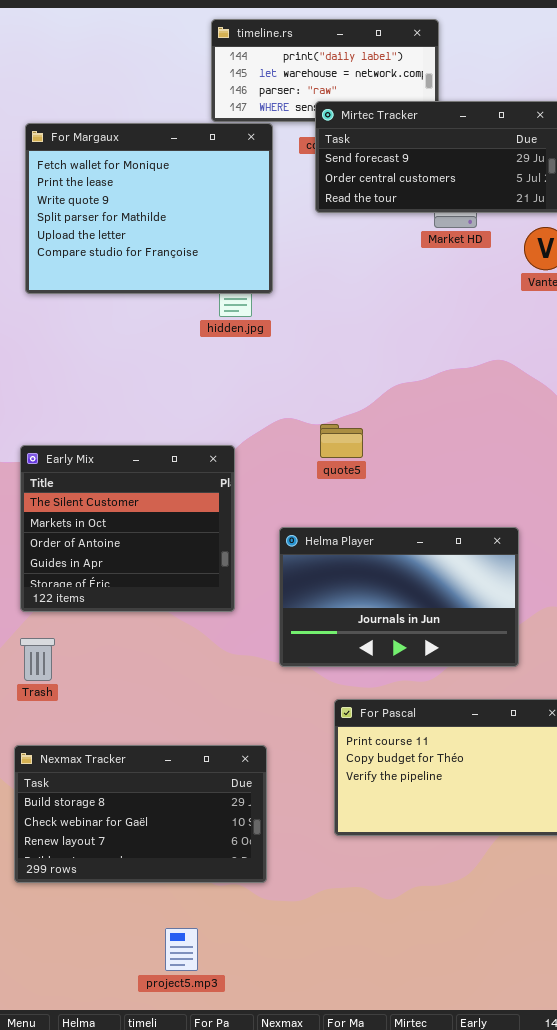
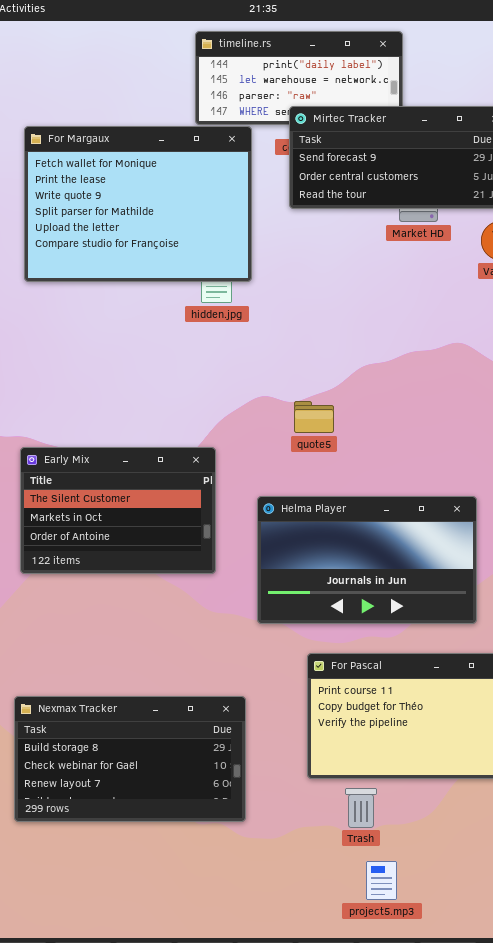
Early Mix: [20,445,235,612] -> [20,447,216,574], resized
Trash: [20,638,55,681] -> [345,788,377,828], moved
project5.mp3: [165,928,198,971] -> [366,861,397,900], moved

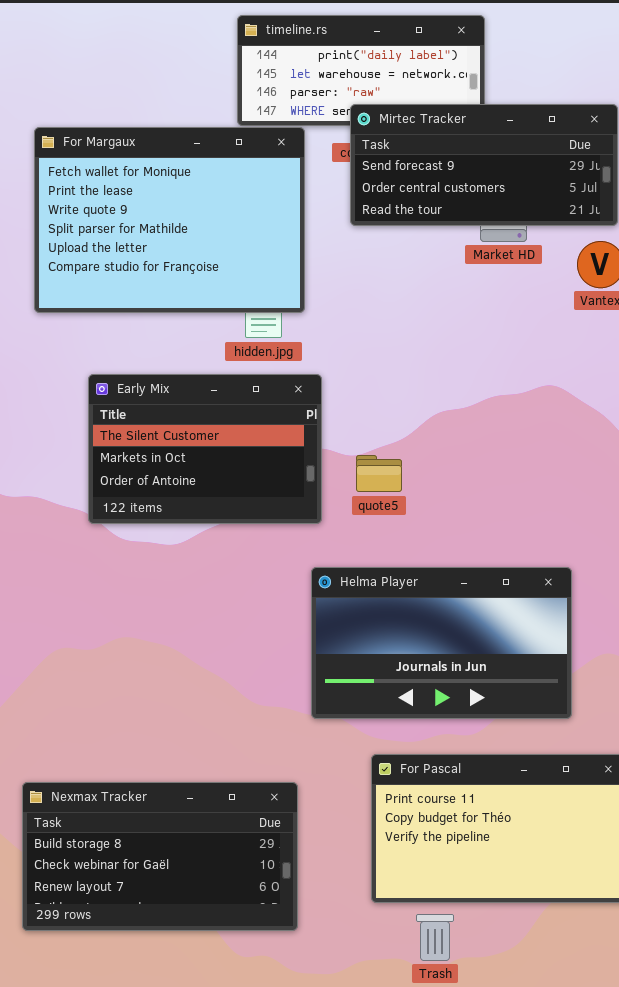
Early Mix: [20,447,216,574] -> [88,374,322,524], moved
Nexmax Tracker: [14,696,246,822] -> [22,782,298,931], moved

